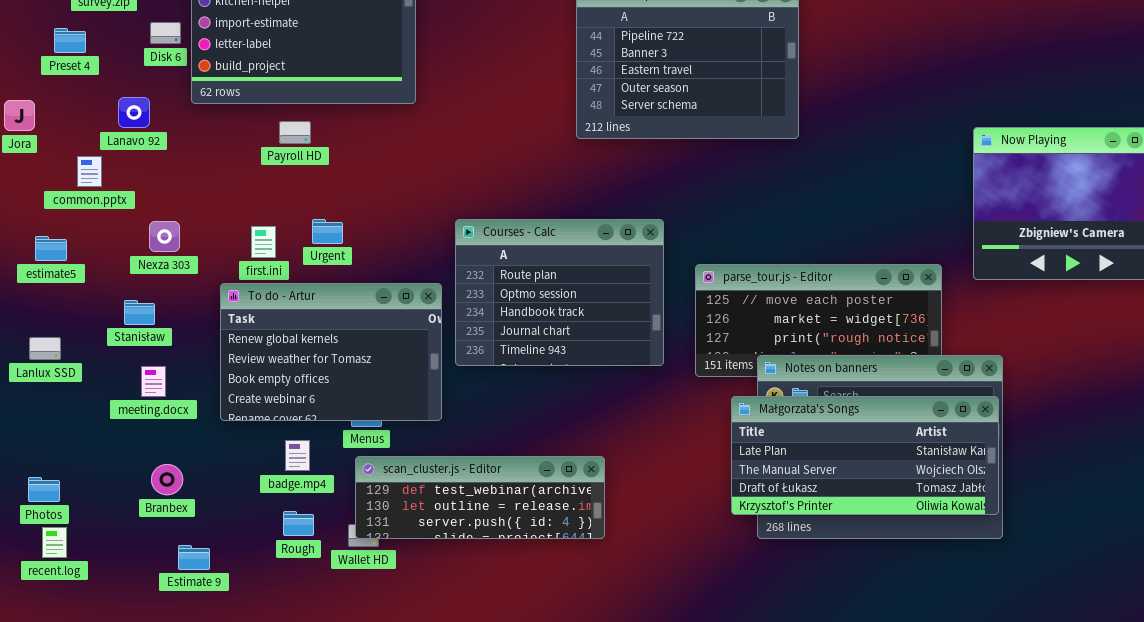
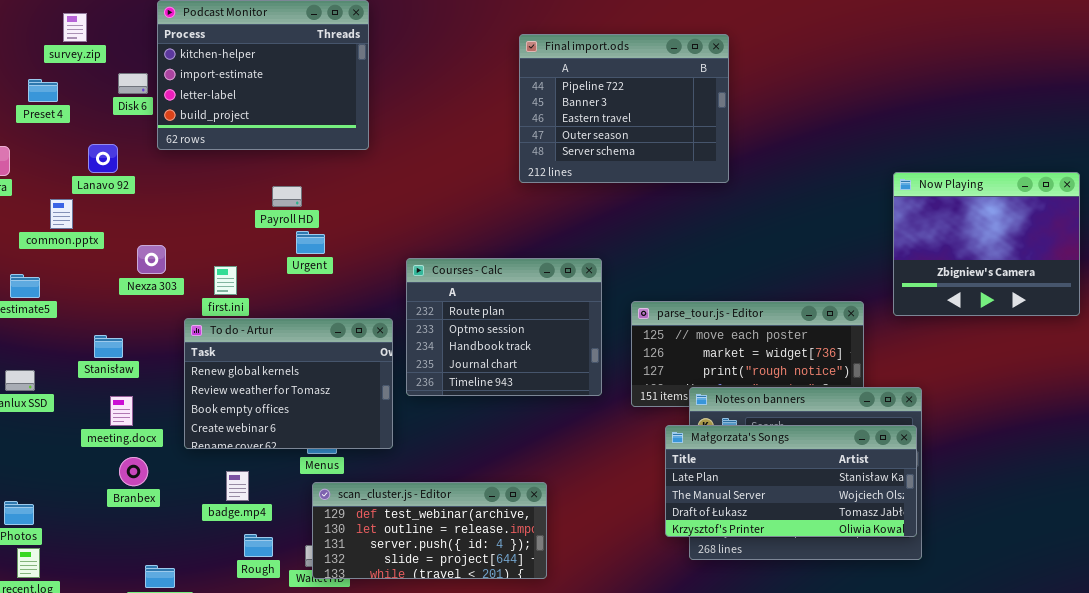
Payroll HD: [279,121,311,144] -> [272,186,302,207], moved
Urgent: [312,219,343,244] -> [296,231,325,254], moved
Nexza 303: [149,221,180,252] -> [137,245,166,274], moved
badge.mp4: [285,440,310,471] -> [226,471,249,501], moved
scan_cluster.js - Editor: [355,456,605,539] -> [312,482,547,579], resized
Branbex: [151,464,183,495] -> [119,457,148,486], moved

